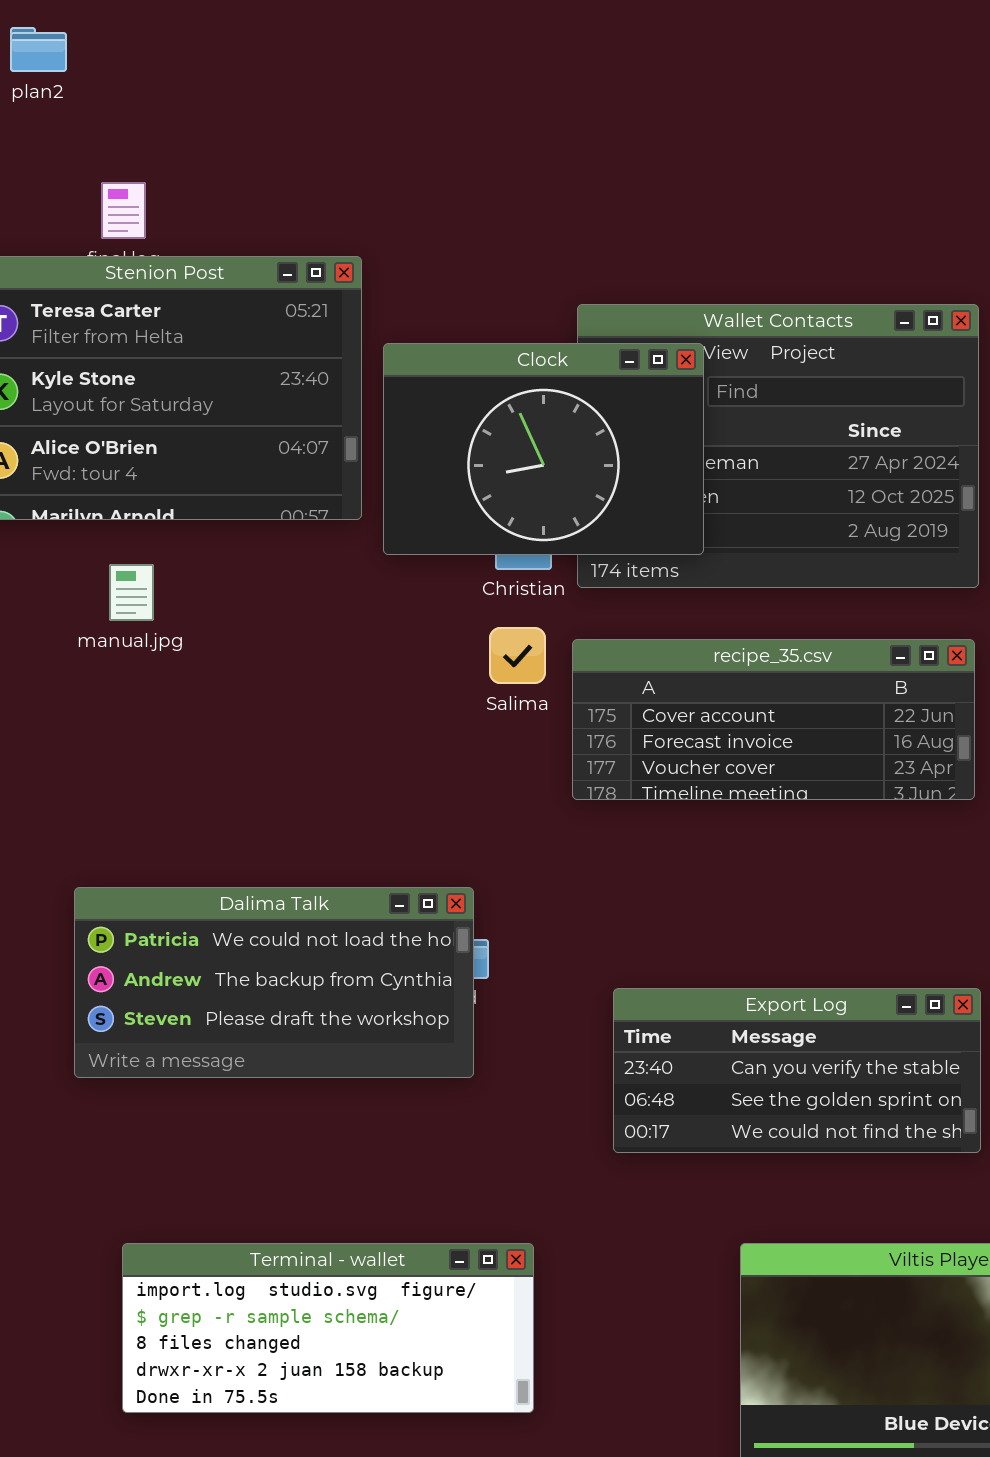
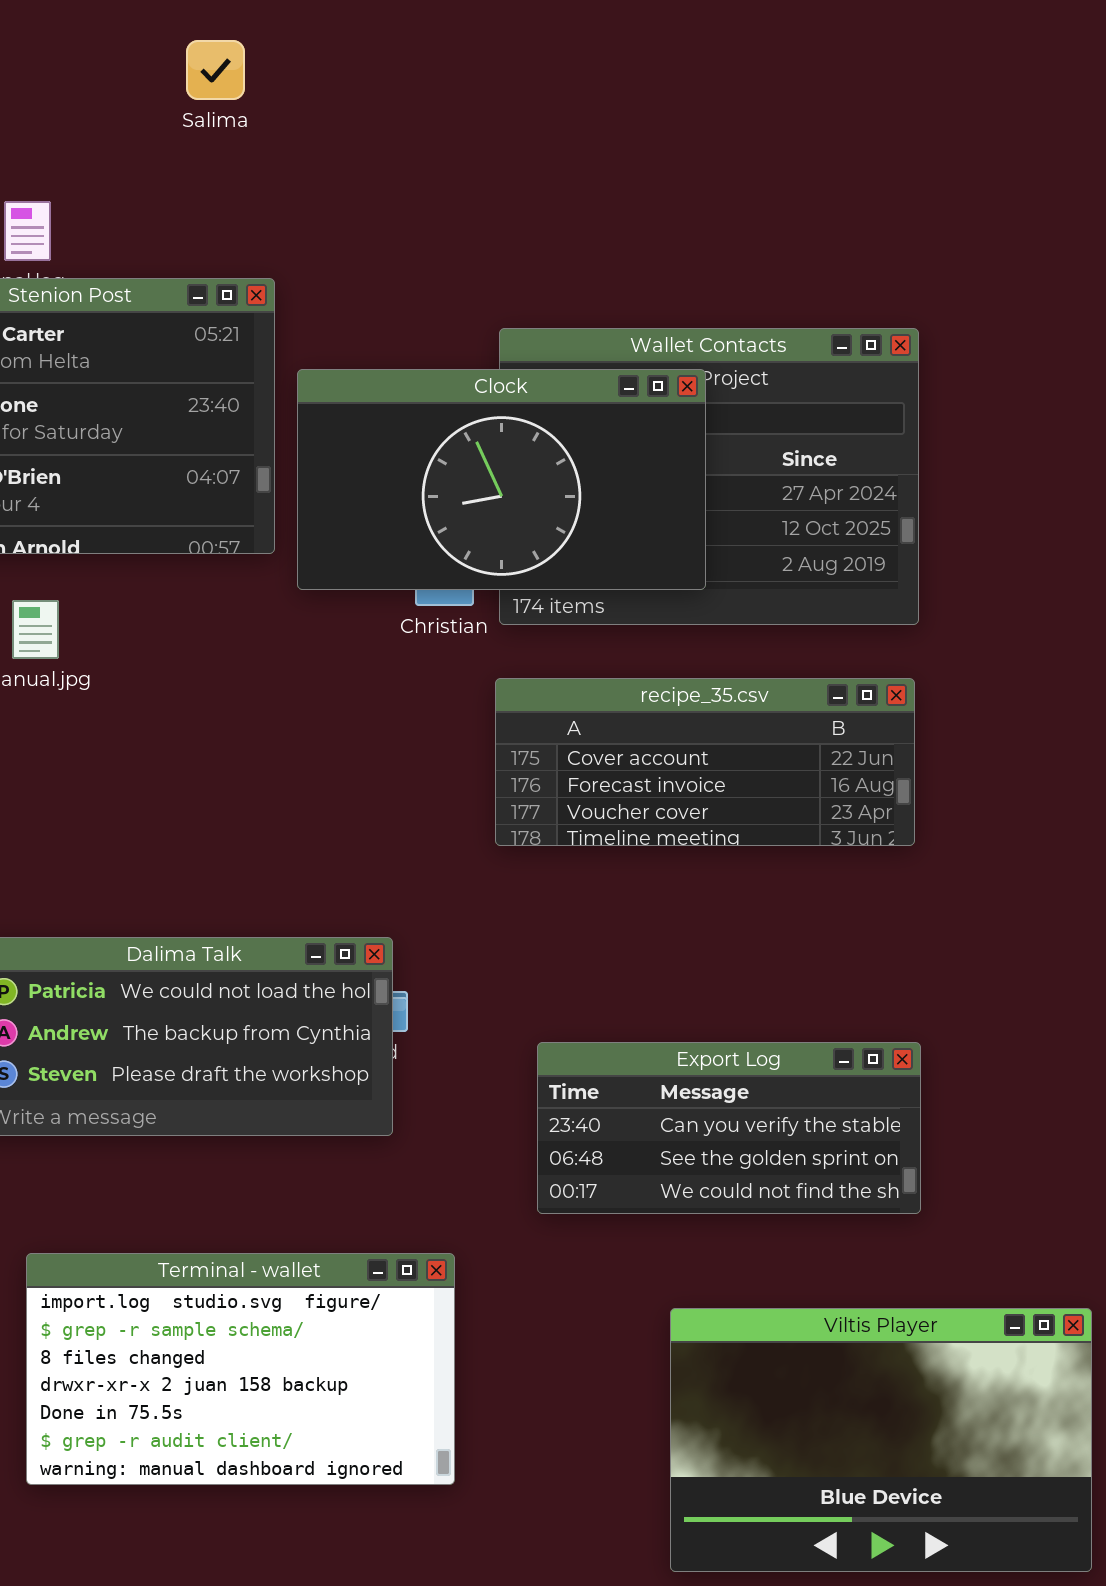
Clock: [383,343,704,555] -> [297,369,706,590], resized
Salima: [489,627,546,684] -> [186,40,245,100], moved
Terminal - wallet: [122,1243,534,1413] -> [26,1253,455,1485], resized

